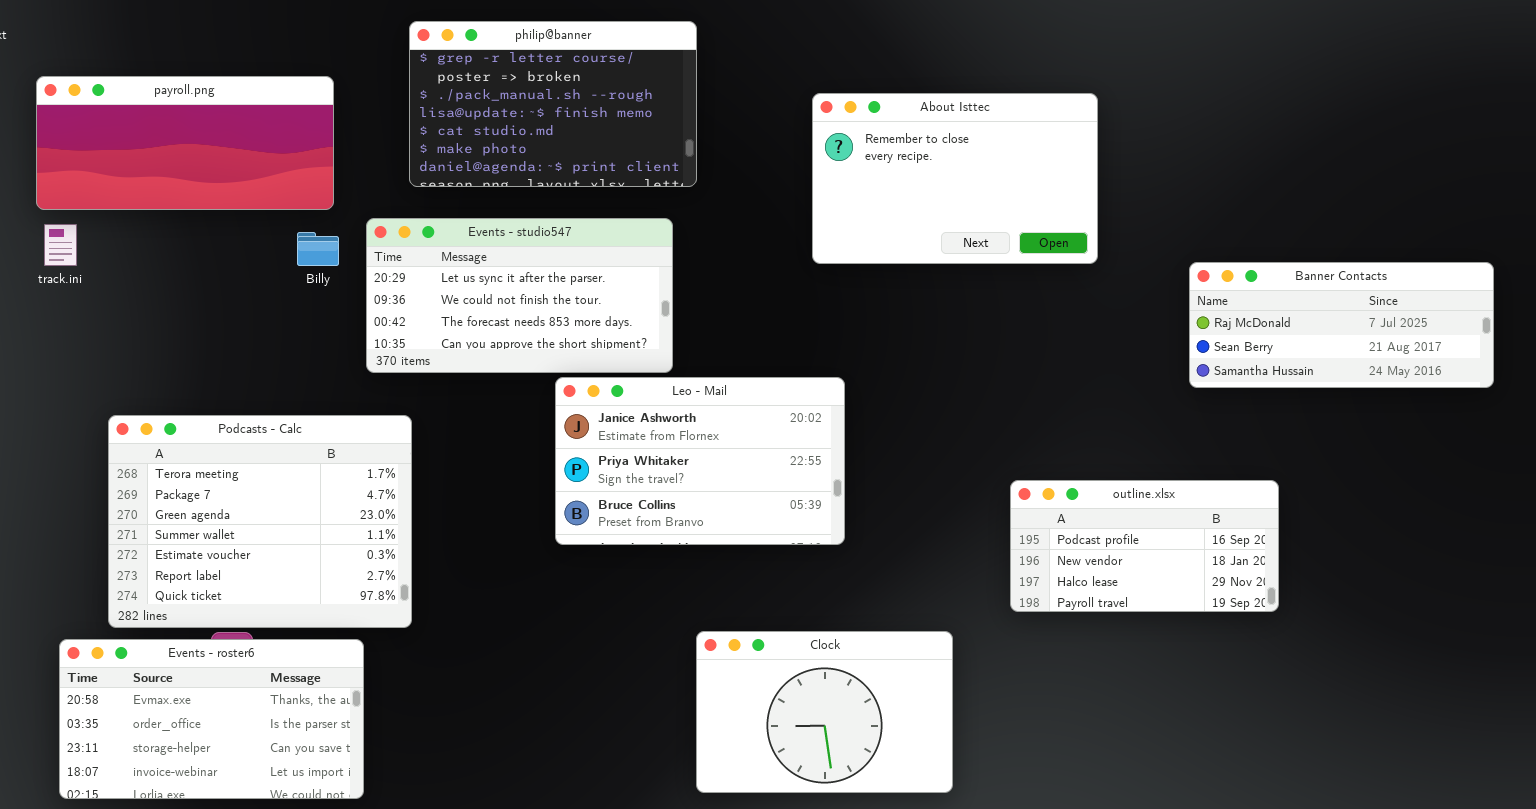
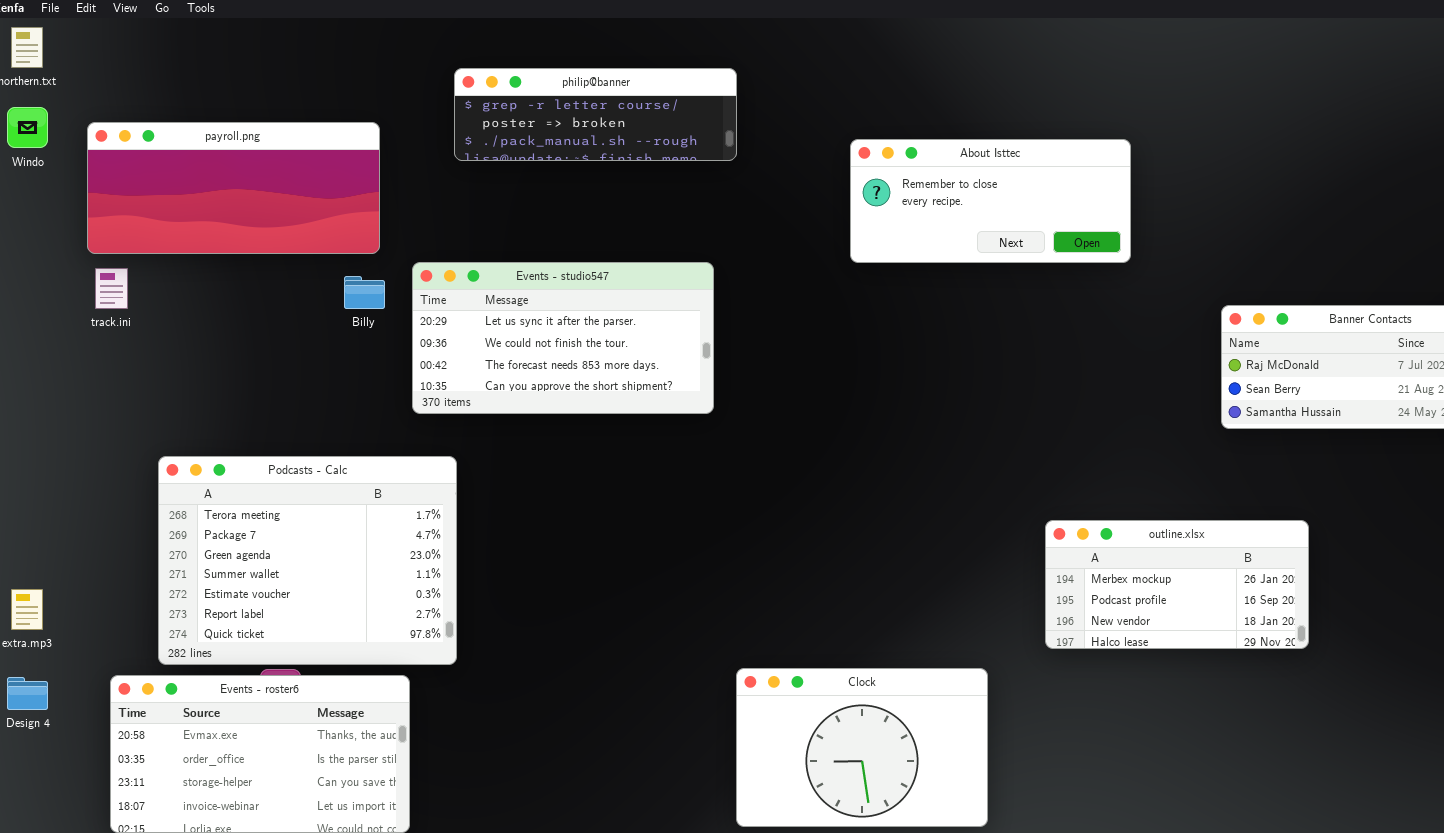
philip@banner: [409,21,697,187] -> [454,68,737,161], resized
About Isttec: [812,93,1098,264] -> [850,139,1131,263], resized
Leo - Mail: [555,377,845,545] -> none, closed
outline.xlsx: [1010,480,1279,612] -> [1045,520,1309,649], scrolled up 1 row

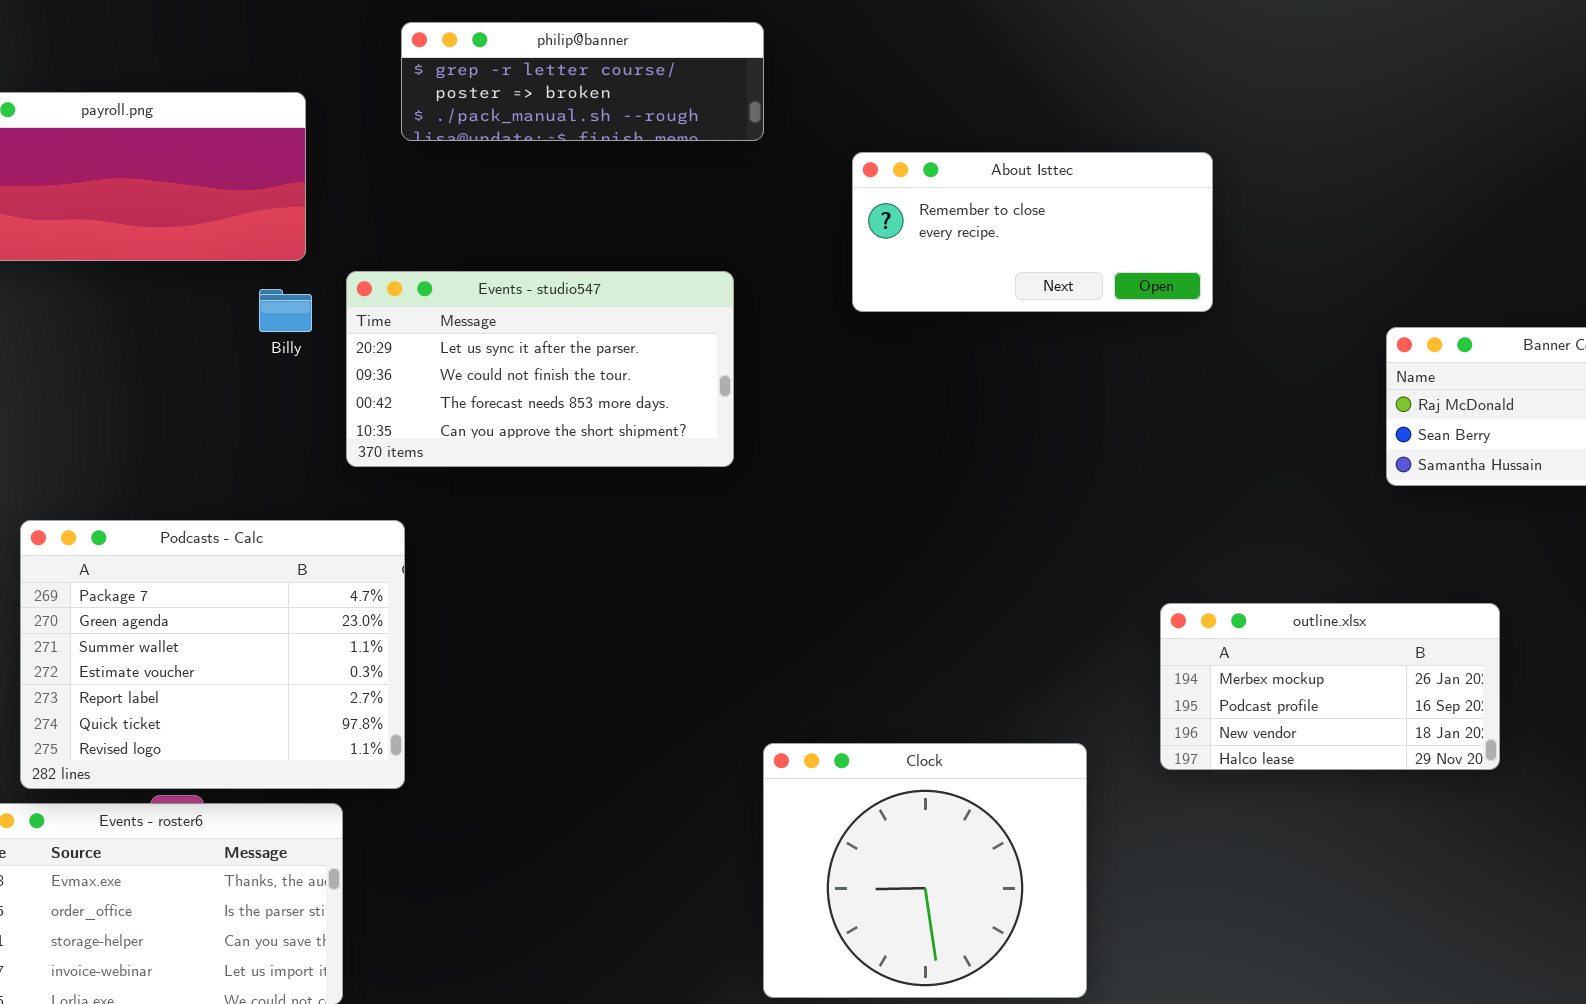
About Isttec: [850,139,1131,263] -> [852,152,1213,312], moved
Podcasts - Calc: [158,456,457,665] -> [20,520,405,789], scrolled down 1 row
Clock: [736,668,988,827] -> [763,743,1087,998], resized

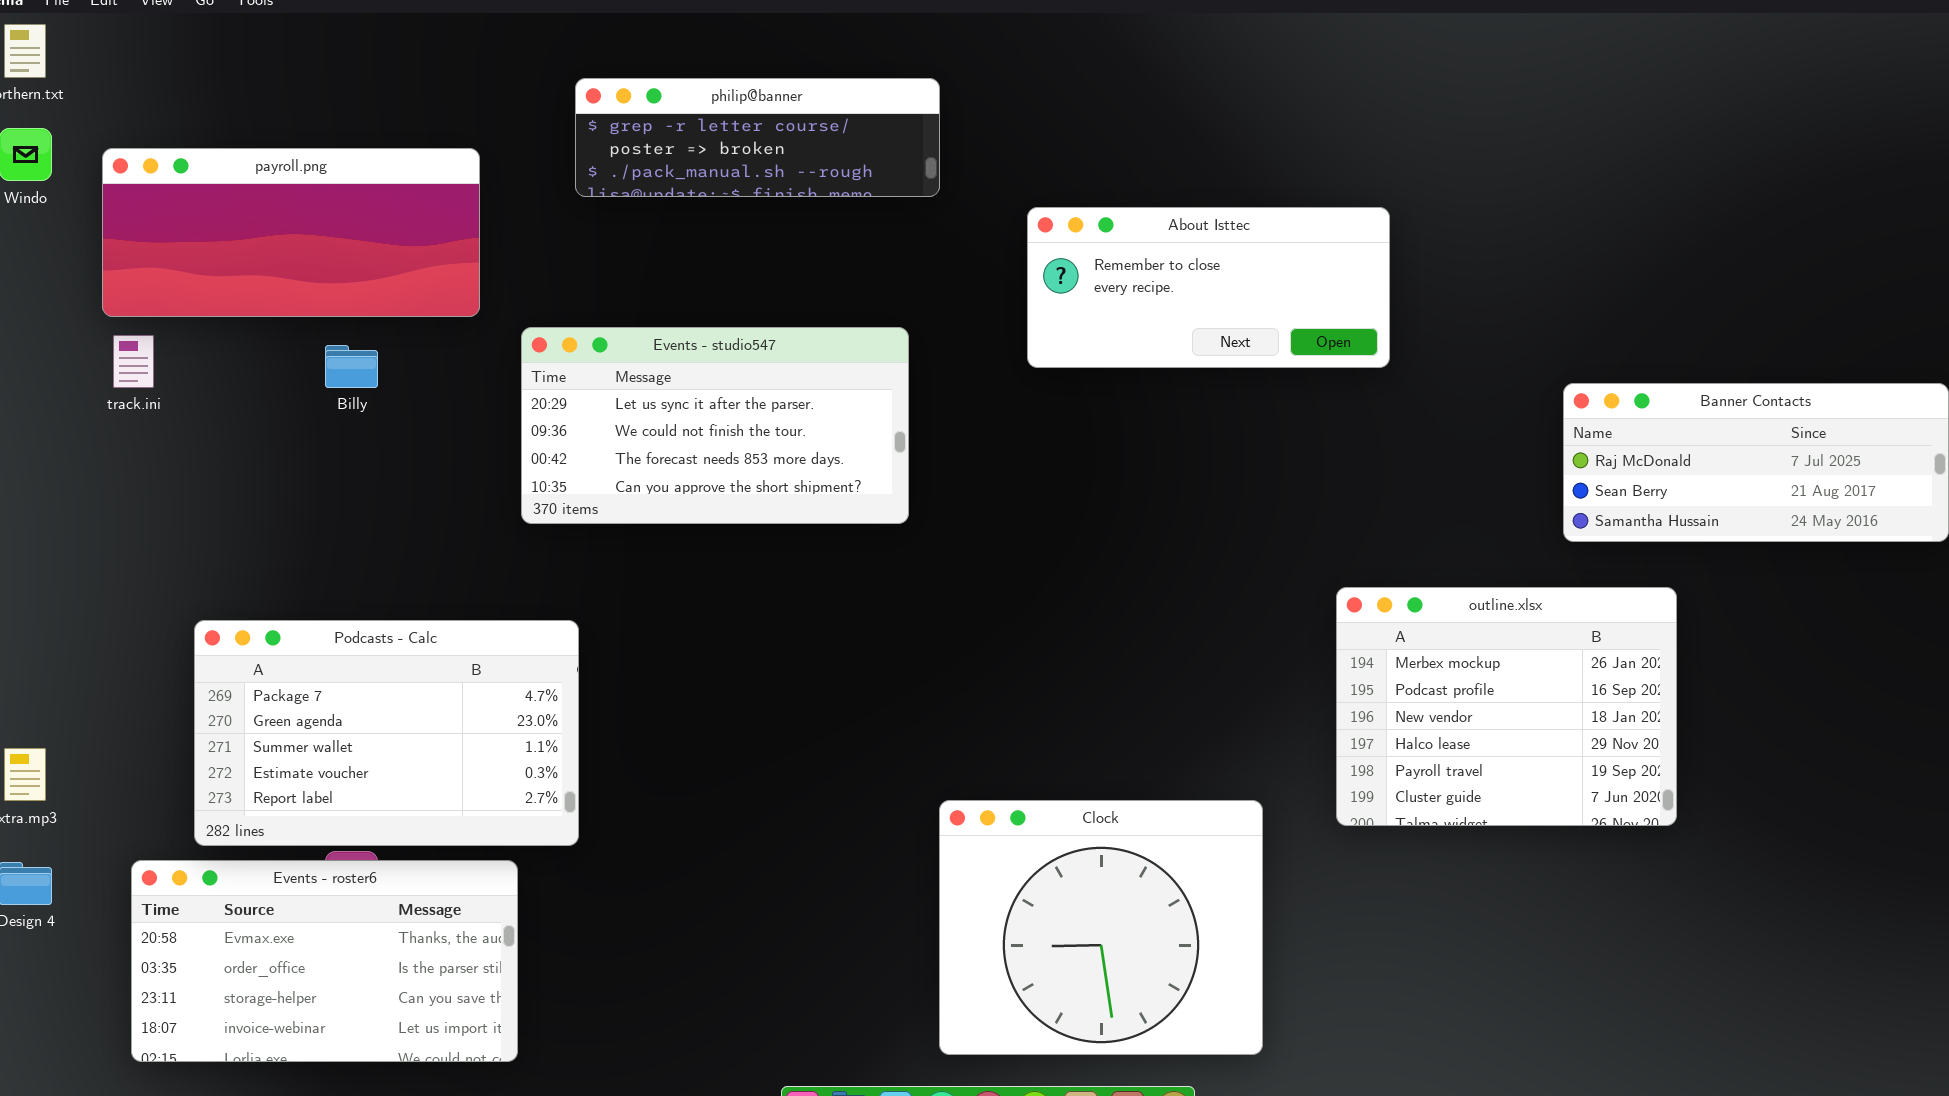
Billy: [259,289,312,332] -> [325,345,378,388], moved
Podcasts - Calc: [20,520,405,789] -> [194,620,579,846], resized
outline.xlsx: [1160,603,1500,770] -> [1336,587,1677,826], resized

